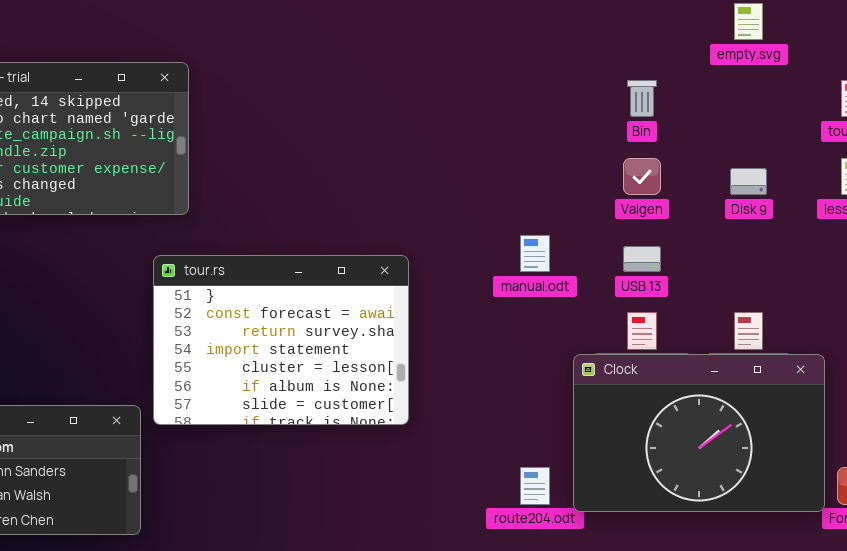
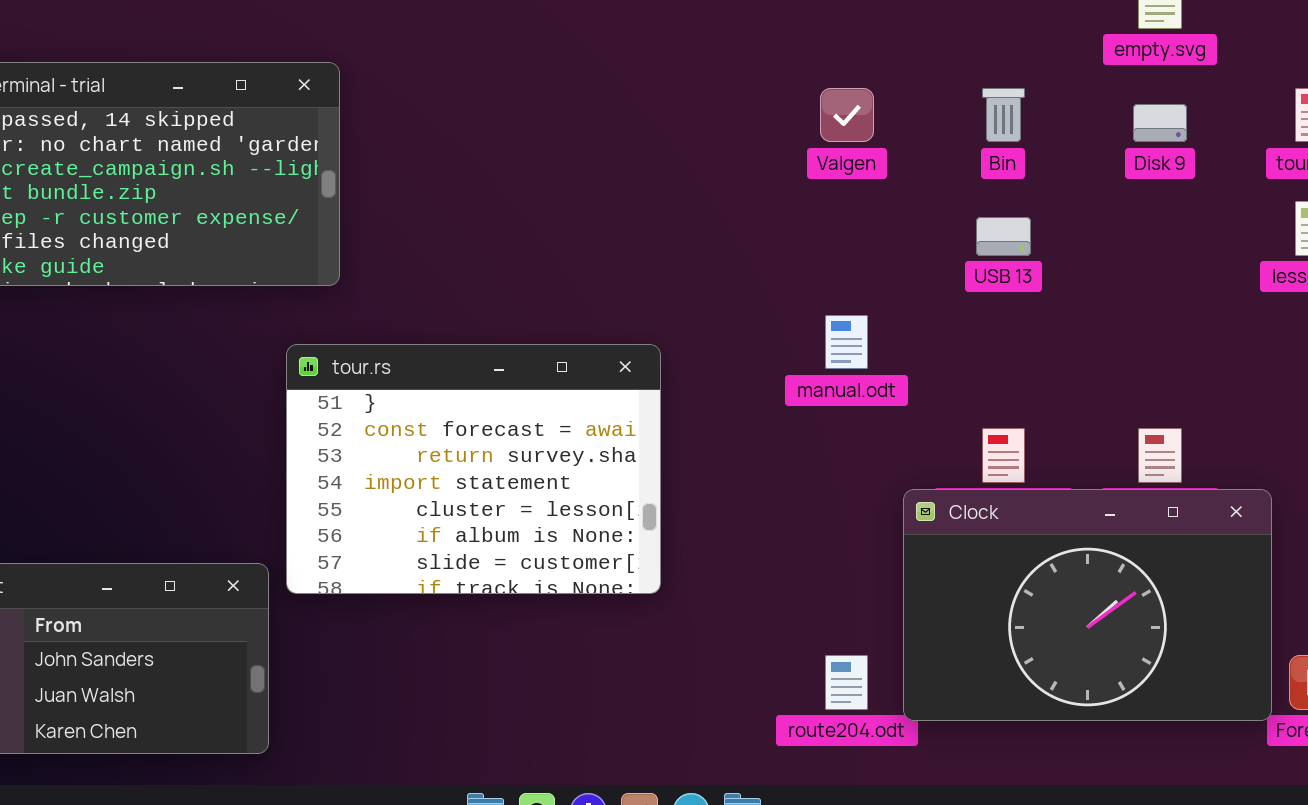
Valgen: [623,158,661,195] -> [820,88,874,142], moved
Disk 9: [730,168,767,195] -> [1133,104,1187,142], moved
USB 13: [623,246,661,272] -> [976,217,1031,256], moved

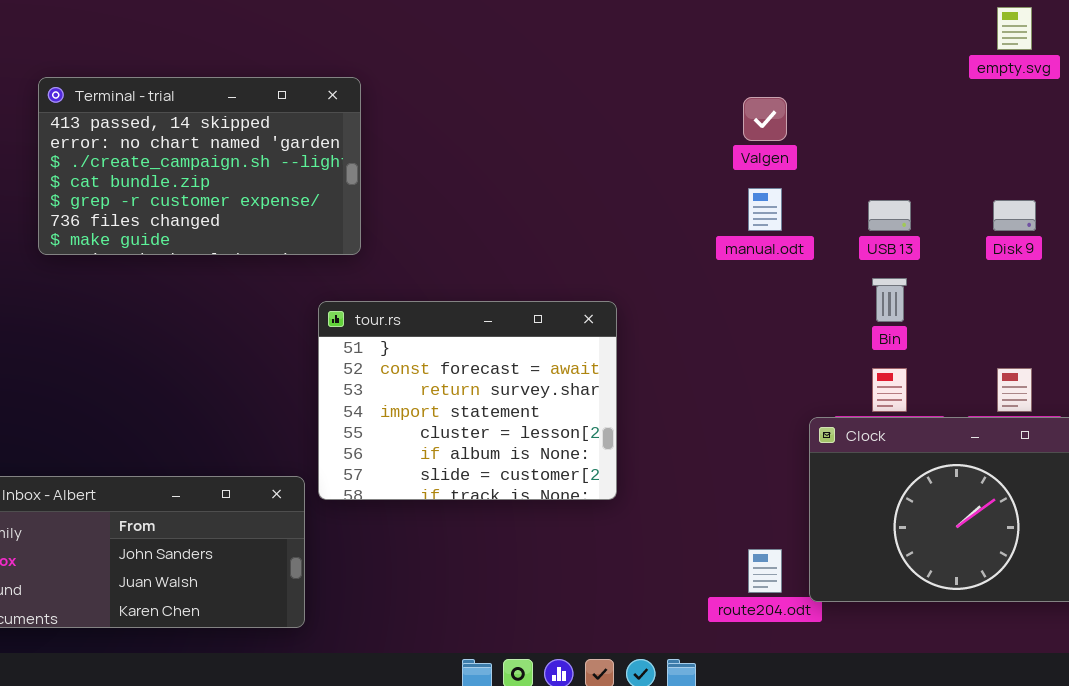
Bin: [982,88,1025,142] -> [872,278,907,322], moved
Disk 9: [1133,104,1187,142] -> [993,200,1036,231], moved
manual.odt: [825,315,868,369] -> [748,188,782,231], moved

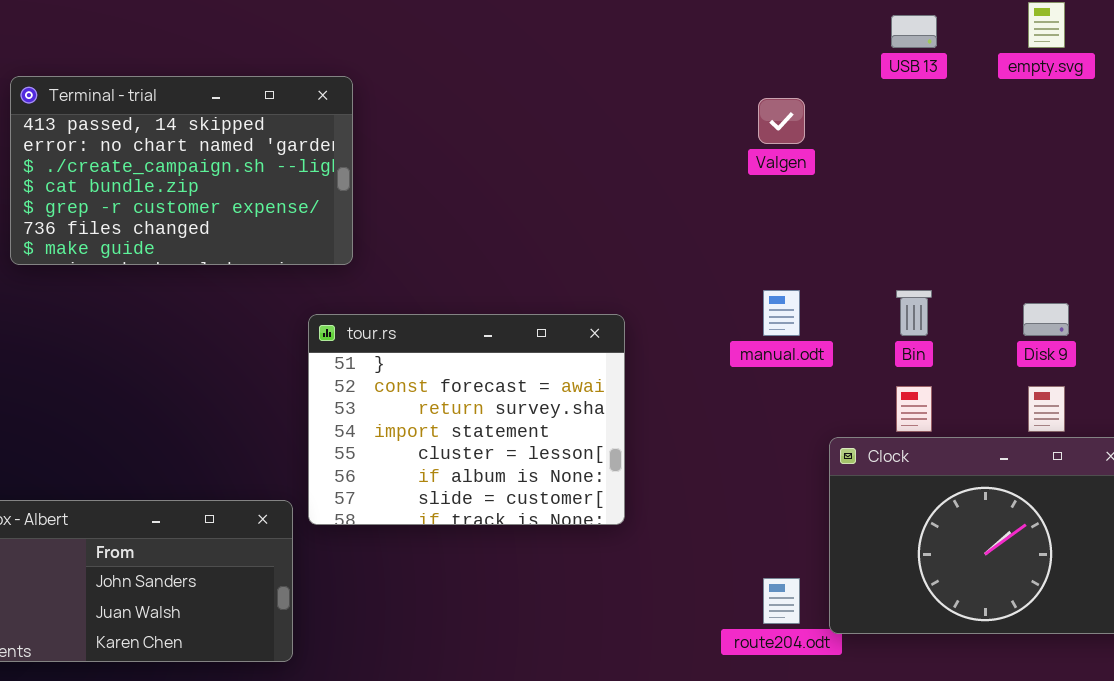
manual.odt: [748,188,782,231] -> [763,290,800,336], moved
USB 13: [868,200,911,231] -> [891,15,937,48], moved
Disk 9: [993,200,1036,231] -> [1023,303,1069,336], moved

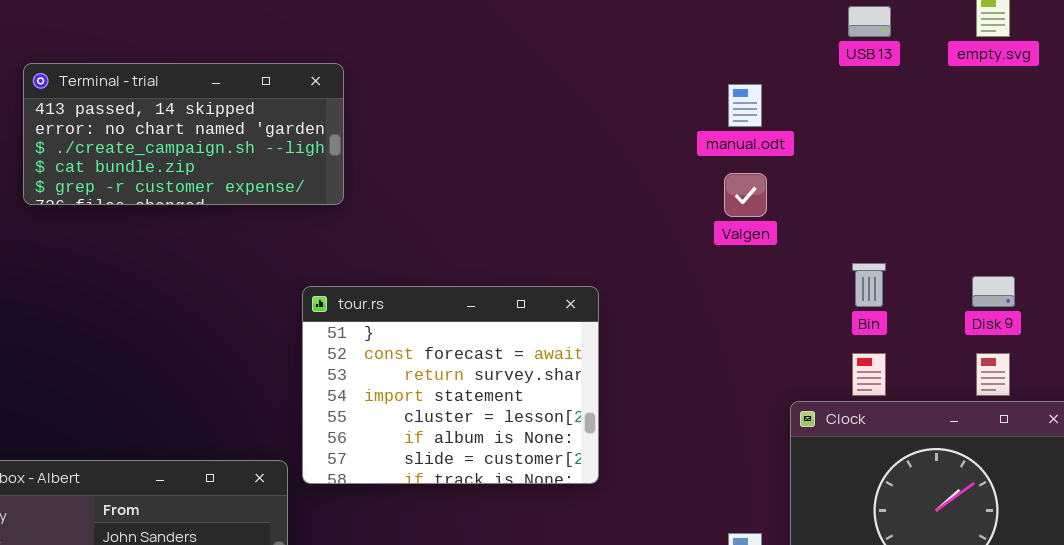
Terminal - trial: [10,76,353,265] -> [23,63,344,205], resized
Valgen: [758,98,805,144] -> [724,173,767,217], moved
manual.odt: [763,290,800,336] -> [728,84,762,127], moved

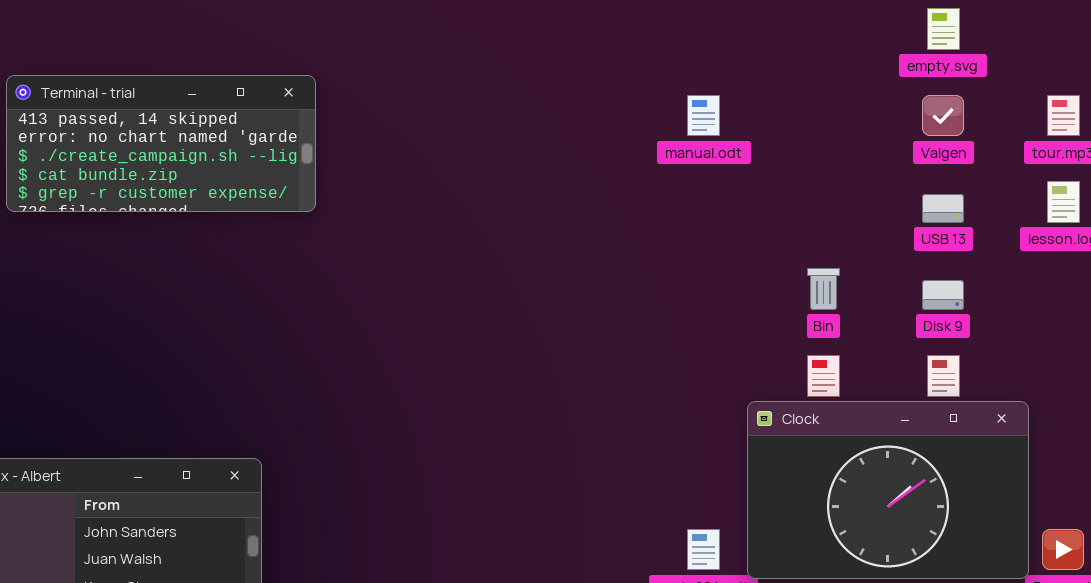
USB 13: [848,6,891,37] -> [922,194,964,223], moved
Valgen: [724,173,767,217] -> [922,95,964,136], moved
tour.rs: [302,286,599,484] -> none, closed

